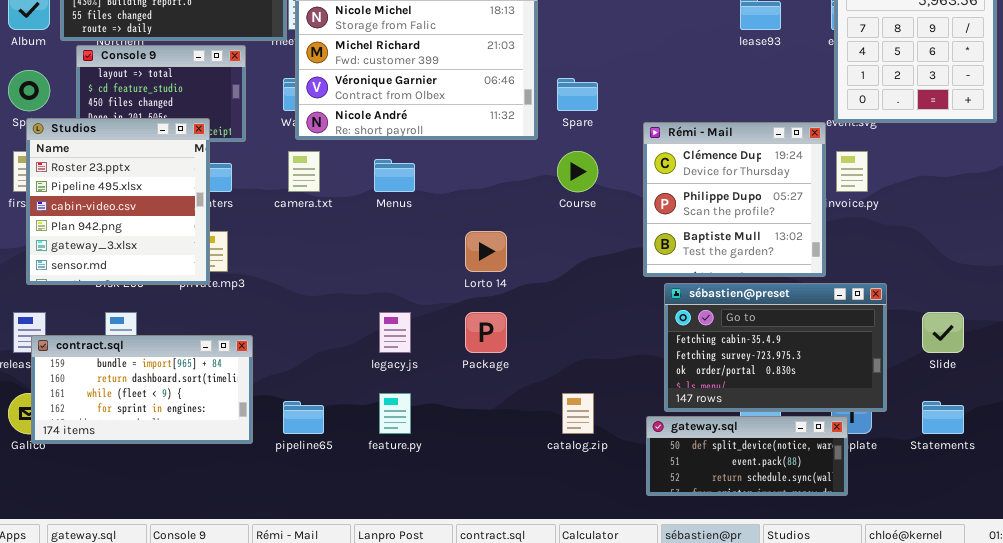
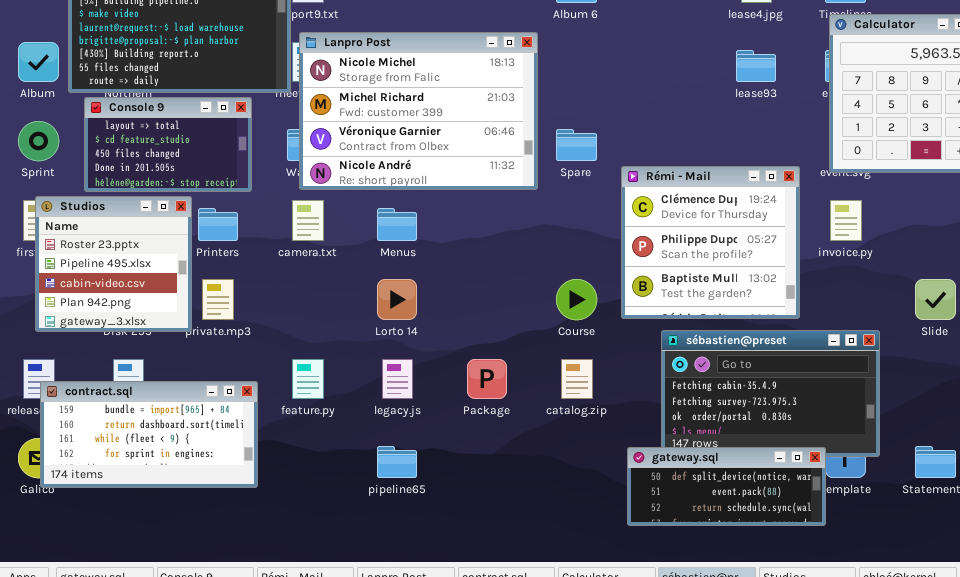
Studios: [26,118,210,285] -> [35,196,192,332], resized
Rémi - Mail: [643,122,826,277] -> [621,166,800,319], moved
Course: [557,151,598,192] -> [556,279,597,320], moved
Lorto 14: [465,231,507,272] -> [377,279,417,320], moved
Slide: [922,312,964,353] -> [915,279,956,320], moved
feature.py: [379,393,411,434] -> [292,359,324,399], moved
catalog.zip: [562,393,594,434] -> [561,359,593,399], moved
pipeline65: [283,401,324,434] -> [377,446,417,478], moved
gateway.sql: [646,416,848,496] -> [627,447,826,526], moved

